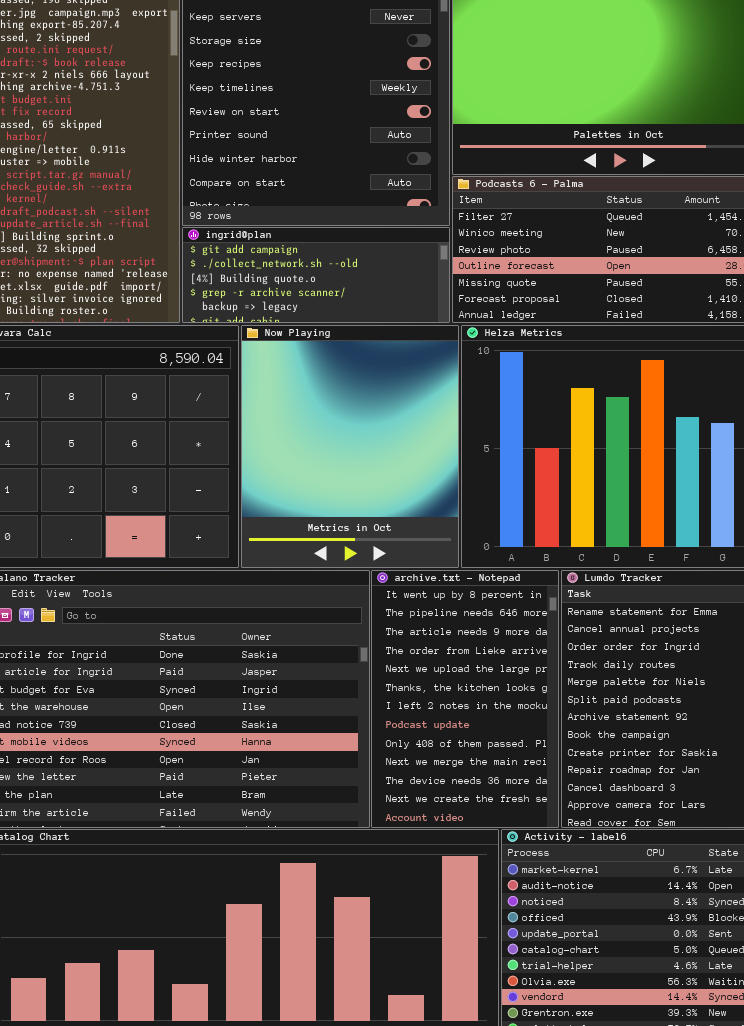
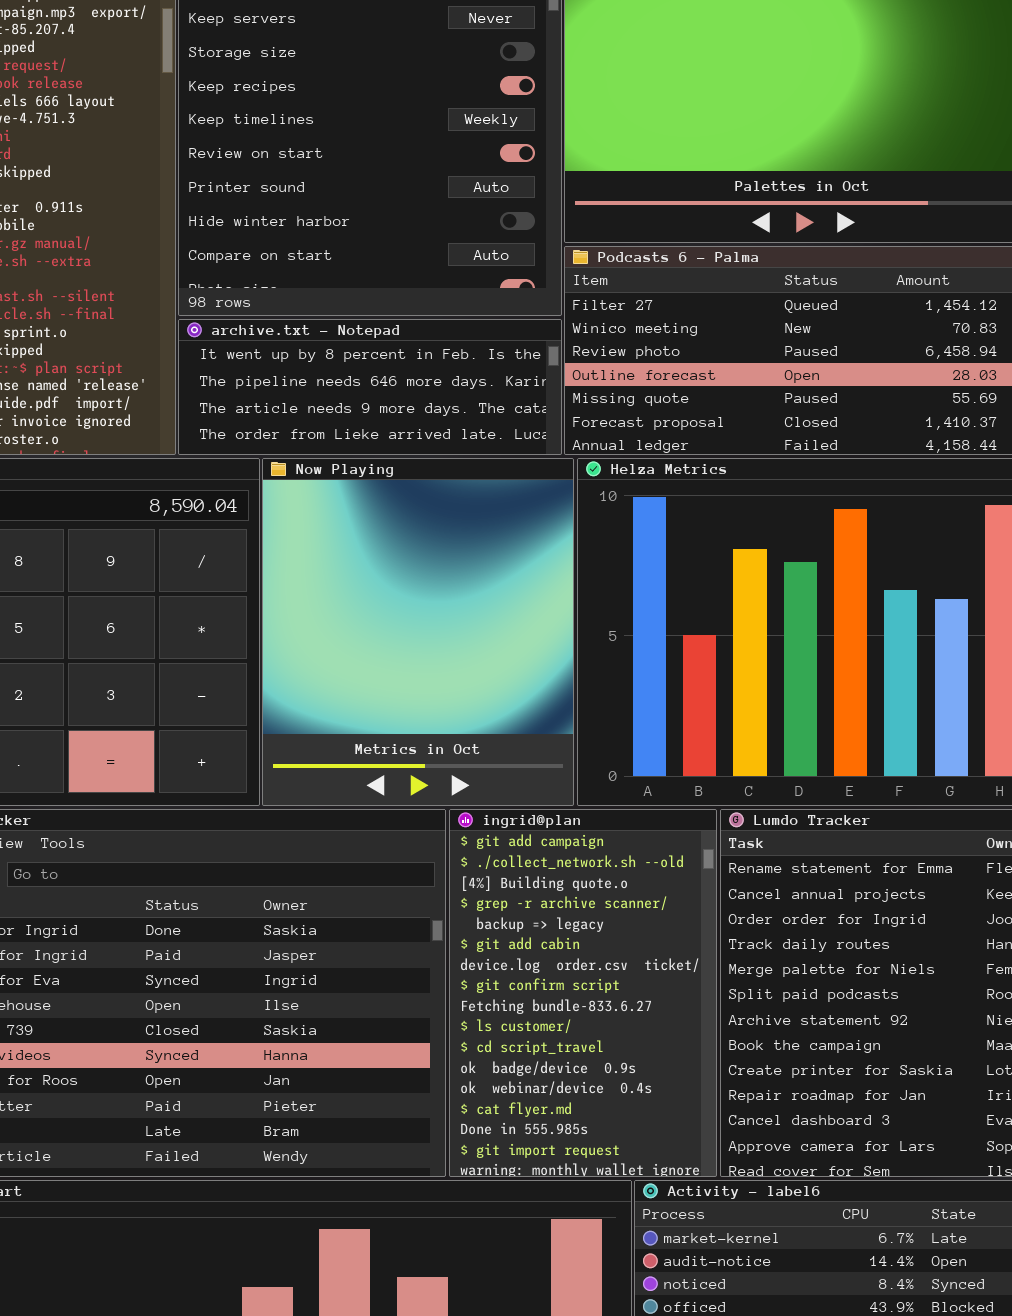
ingrid@plan: [182,227,450,323] -> [449,809,717,1177], moved, resized
archive.txt - Notepad: [371,570,559,828] -> [178,319,562,455], moved, resized

